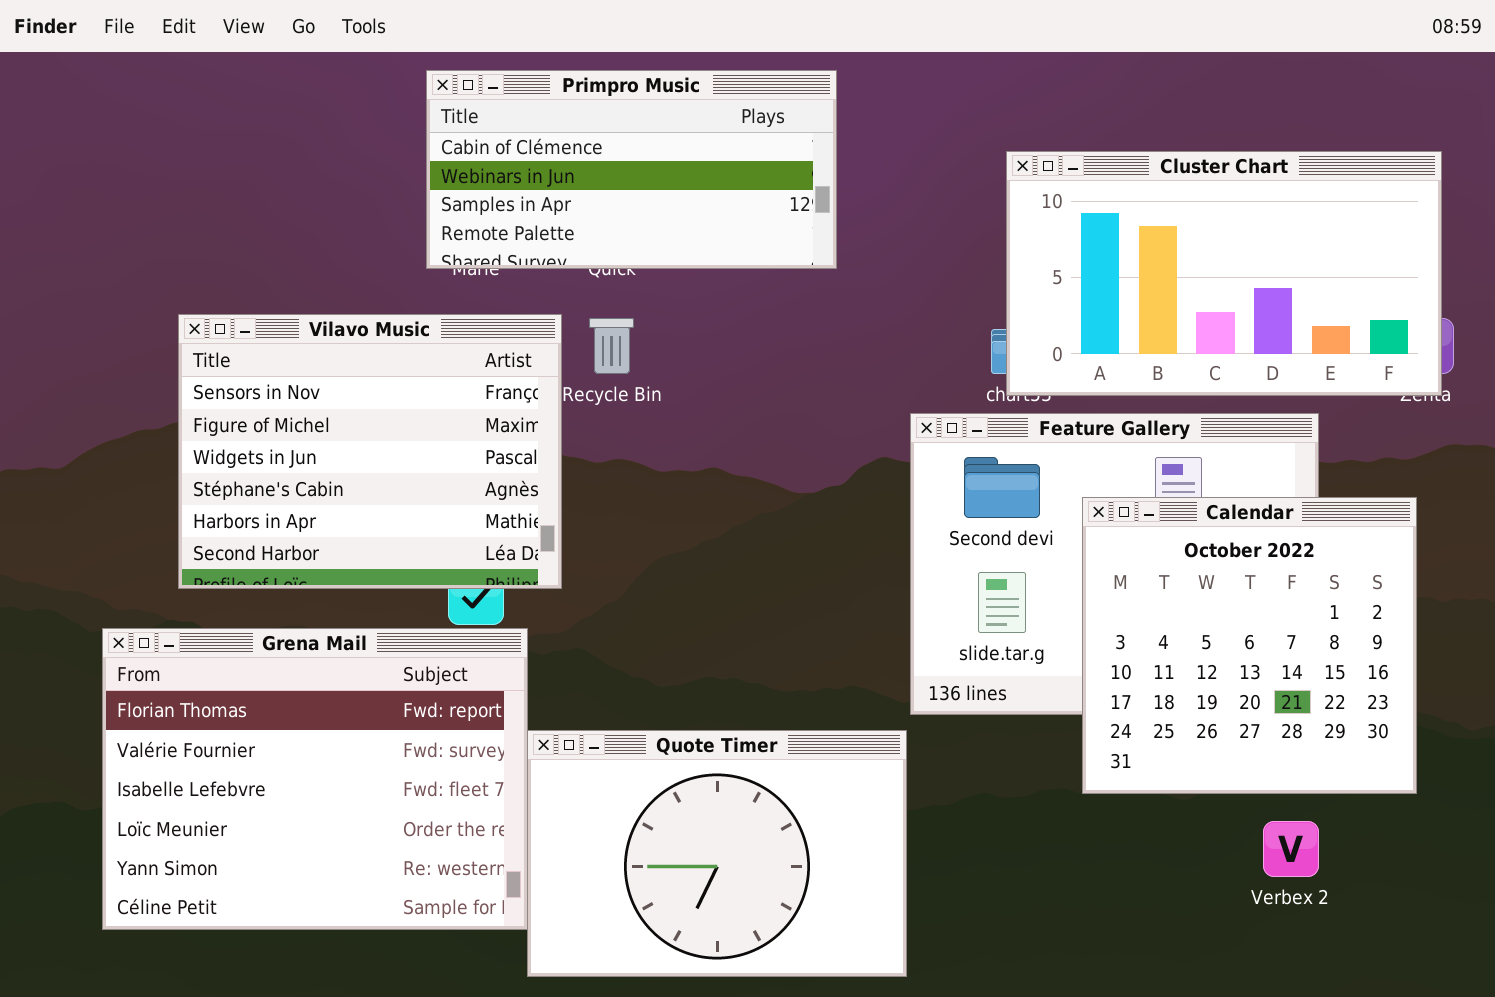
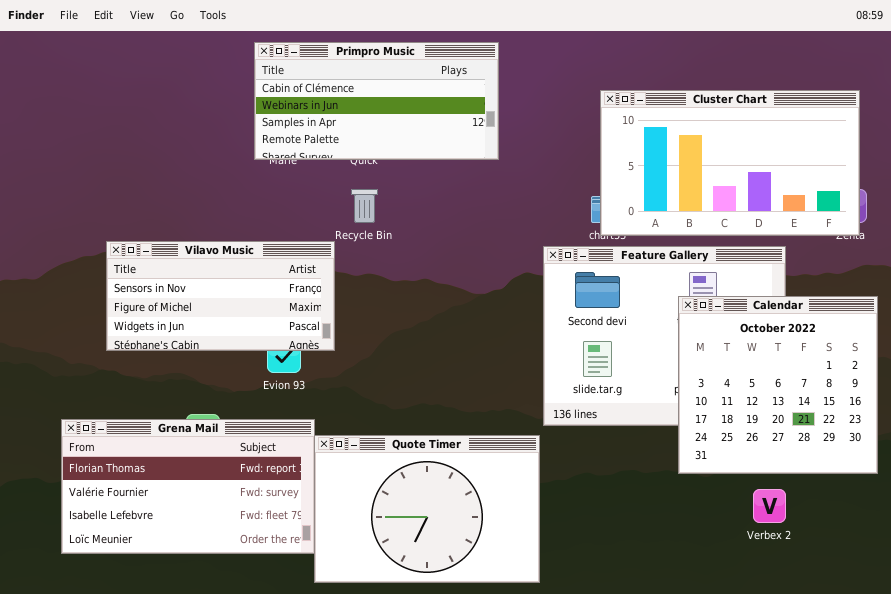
Vilavo Music: [178,314,562,589] -> [106,241,335,351], resized
Calendar: [1082,497,1417,794] -> [678,296,878,474], moved
Grena Mail: [102,628,528,930] -> [61,419,315,554], resized

